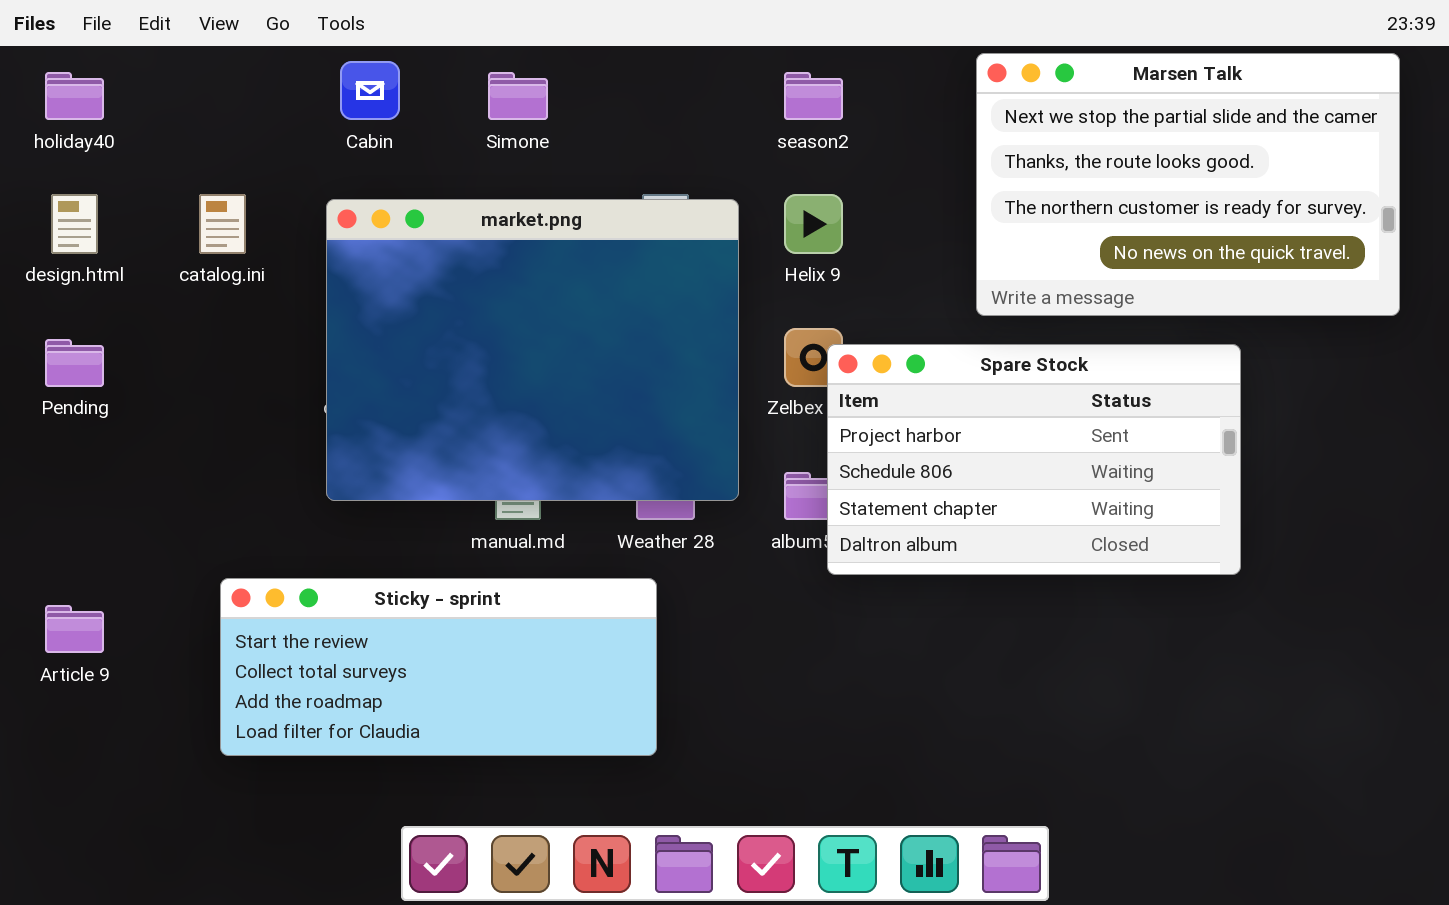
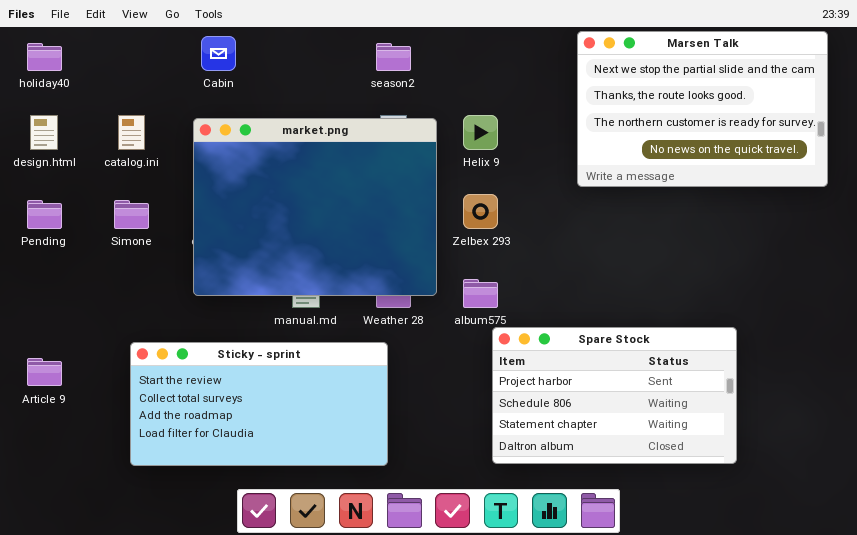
Simone: [488,72,548,120] -> [114,200,149,229], moved
season2: [784,72,843,120] -> [376,43,411,71], moved
Spare Stock: [827,344,1241,575] -> [492,327,737,464], moved
Sticky - sprint: [220,578,657,756] -> [130,342,388,466], resized

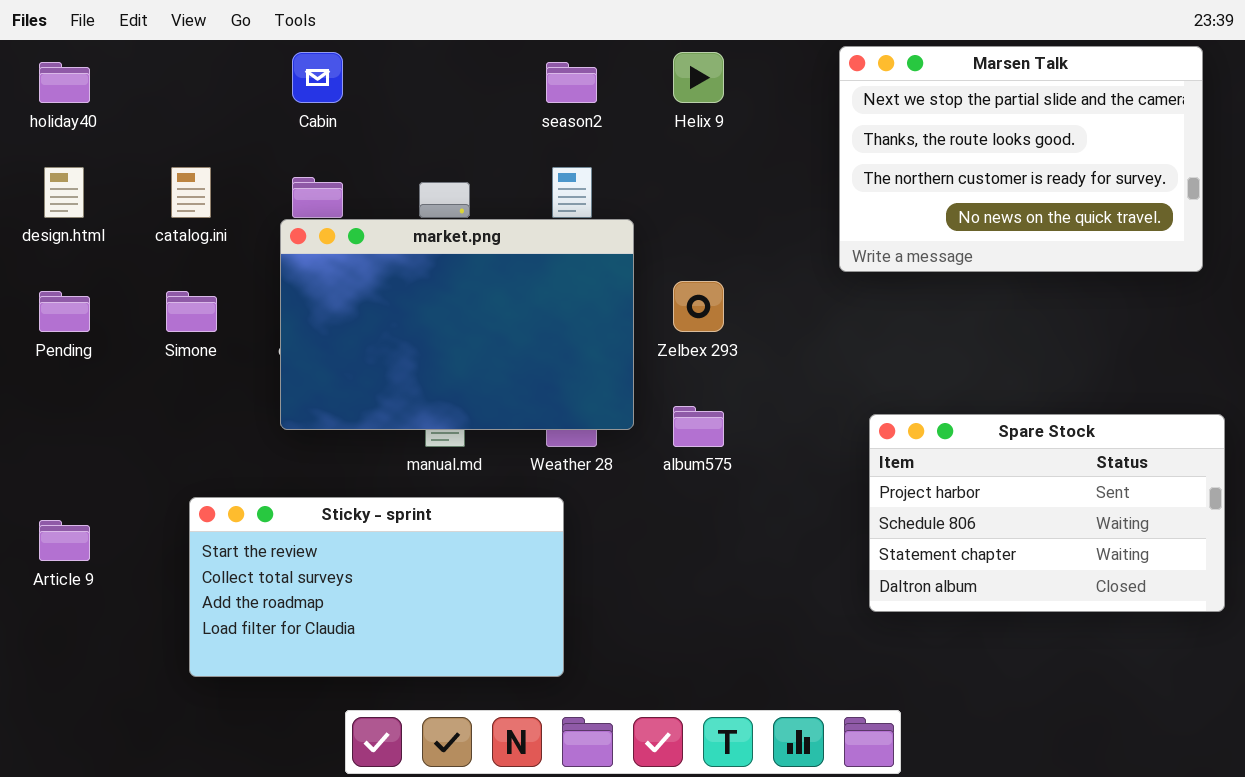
Helix 9: [463,115,498,150] -> [673,52,724,103], moved
market.png: [193,118,437,296] -> [280,219,634,430], resized
Spare Stock: [492,327,737,464] -> [869,414,1225,612], moved

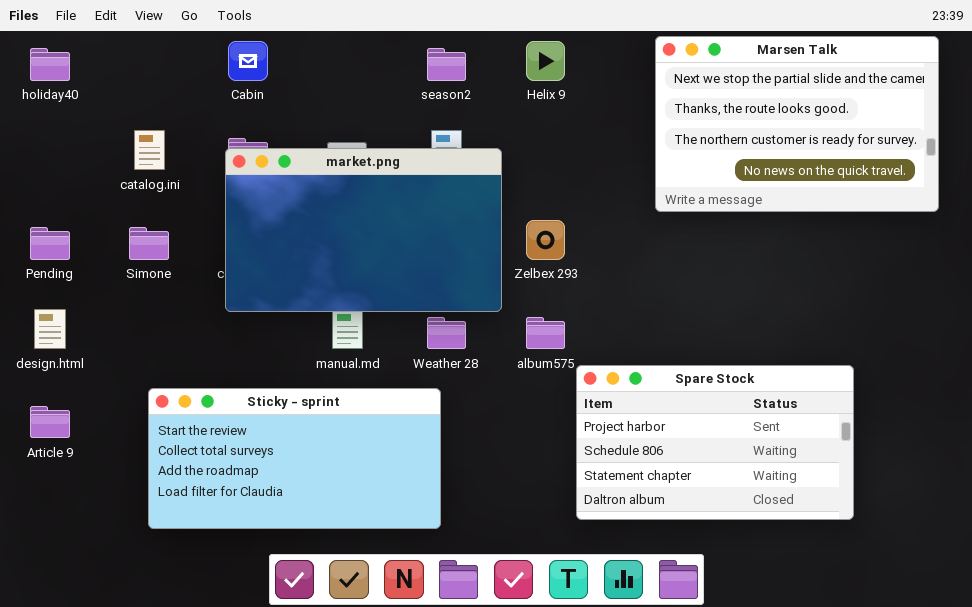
design.html: [44,167,84,218] -> [34,309,66,349], moved
market.png: [280,219,634,430] -> [225,148,502,312], moved
Spare Stock: [869,414,1225,612] -> [576,365,854,520], moved

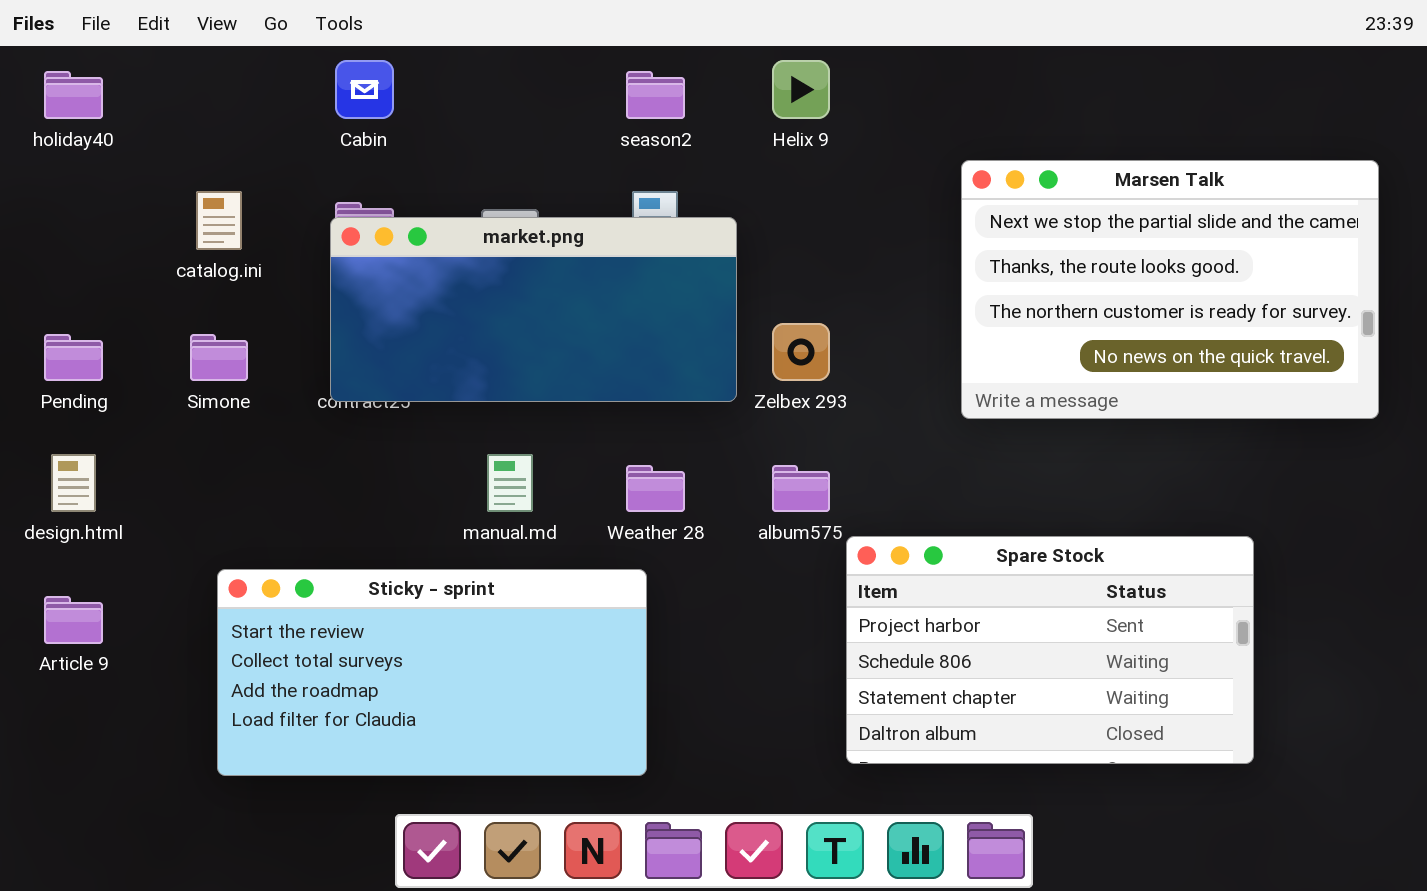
Marsen Talk: [655,36,939,212] -> [961,160,1379,419], moved
market.png: [225,148,502,312] -> [330,217,737,402], resized

